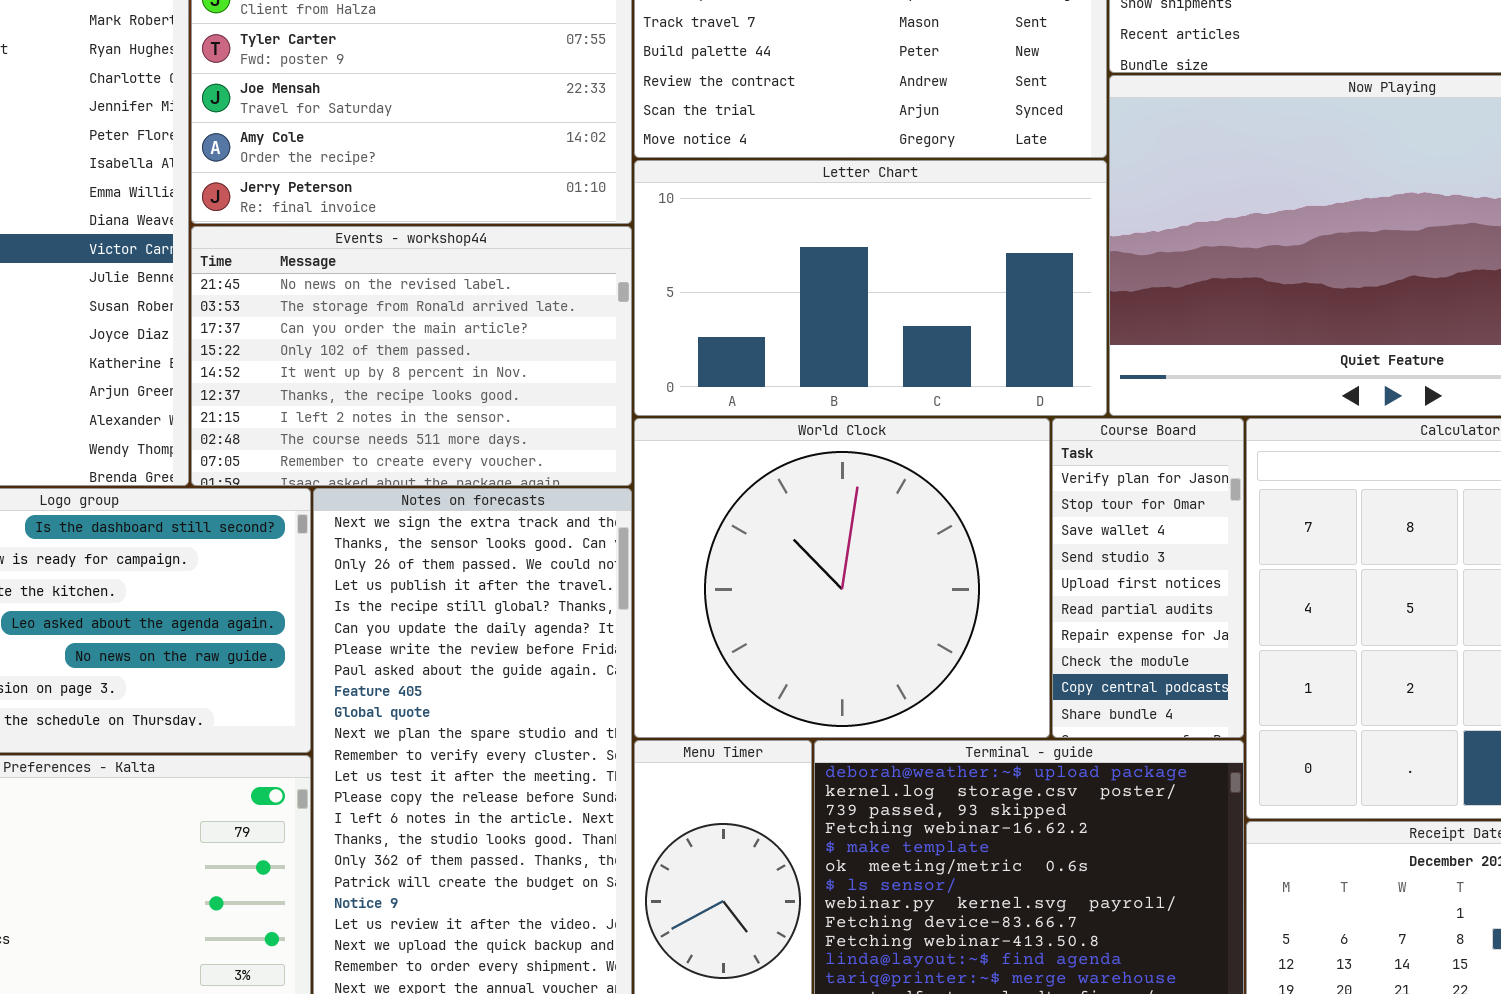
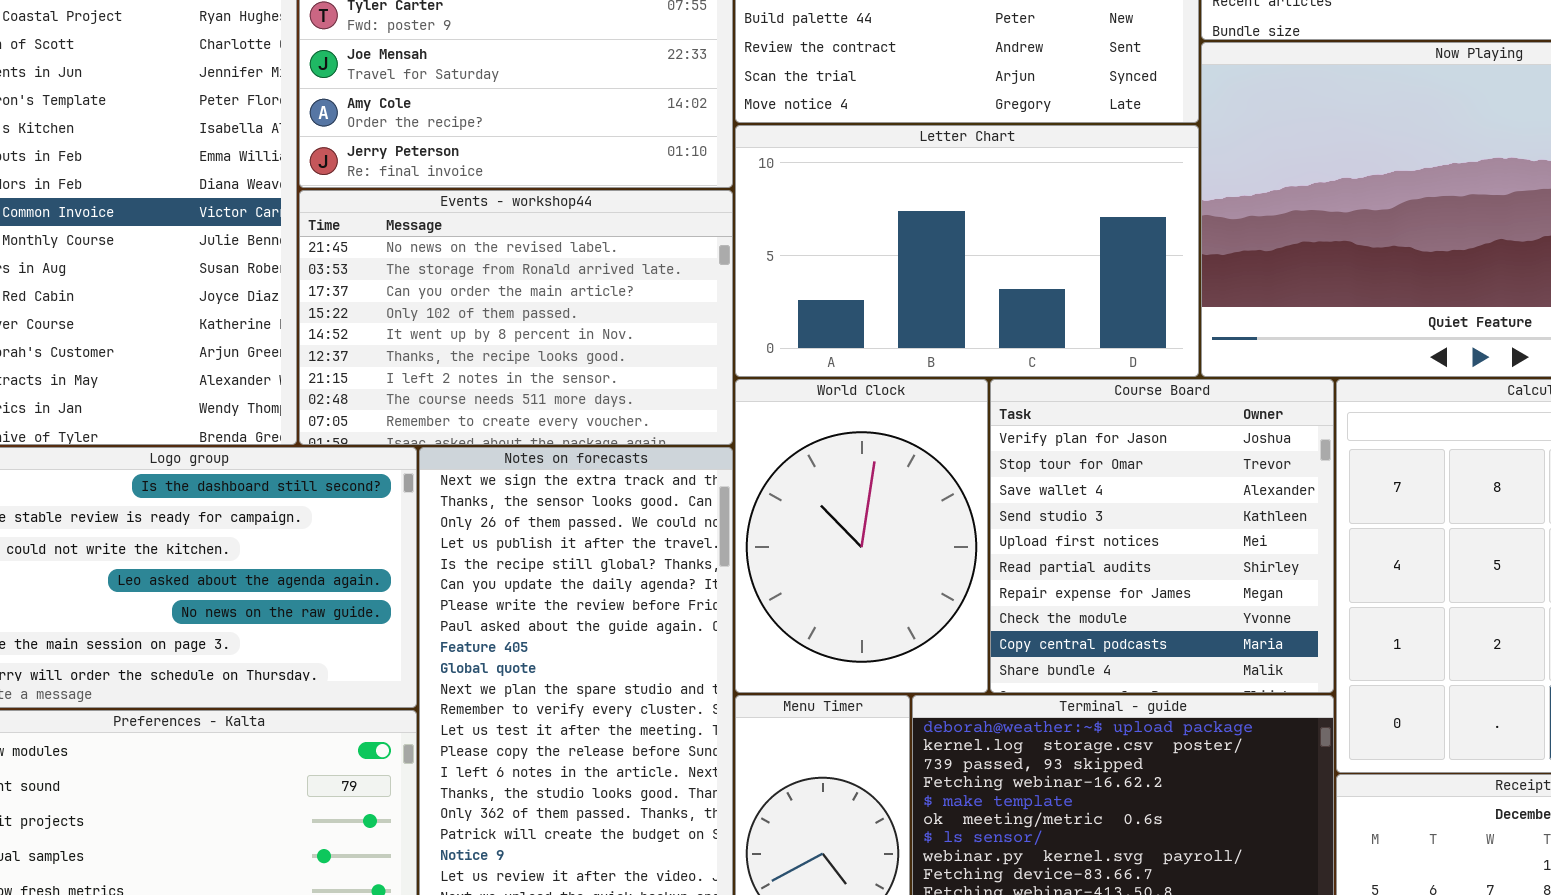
World Clock: [634,418,1050,738] -> [735,379,988,693], resized
Course Board: [1052,418,1244,738] -> [990,379,1334,693], resized

